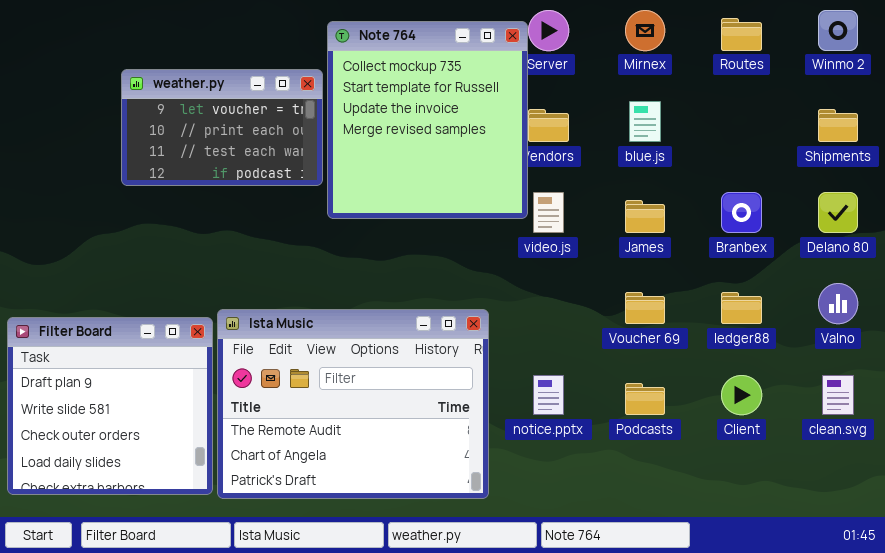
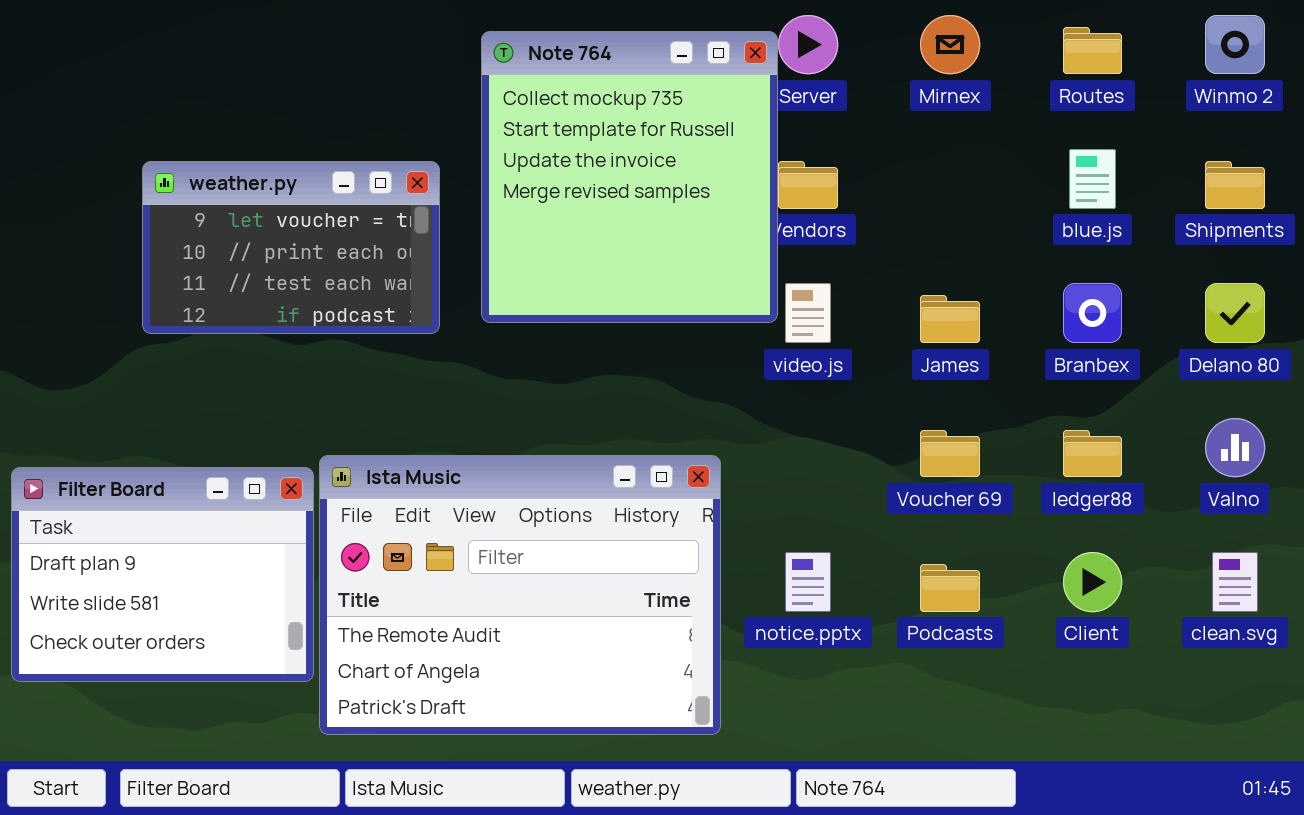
weather.py: [121,69,323,186] -> [142,161,440,334], moved
blue.js: [629,101,661,142] -> [1069,149,1116,209], moved
Filter Board: [7,317,213,495] -> [11,467,314,682], resized

